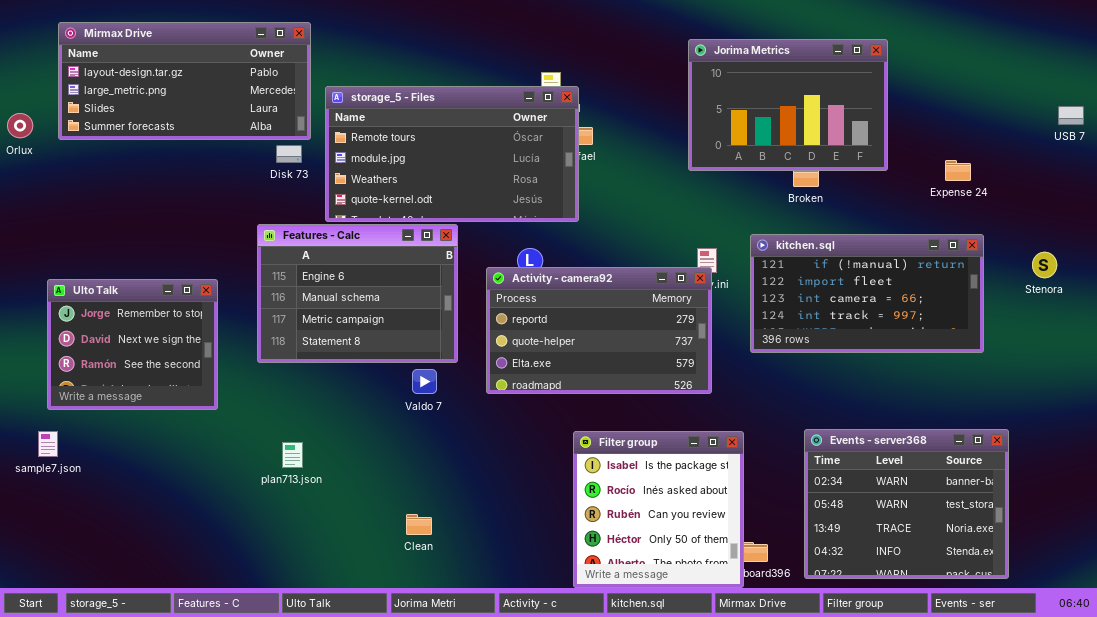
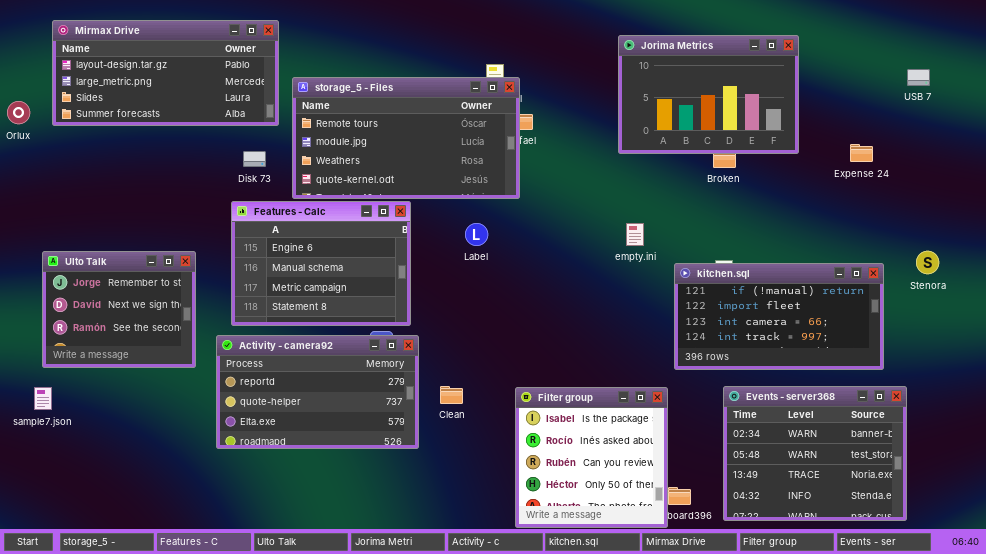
USB 7: [1058,106,1084,125] -> [907,69,930,86], moved
Disk 73: [276,145,302,163] -> [243,151,266,167], moved
kitchen.sql: [750,234,984,353] -> [674,263,884,370], moved
Stenora: [1032,252,1057,278] -> [916,251,939,274], moved
Activity - camera92: [486,267,712,394] -> [216,335,419,449], moved
Clean: [406,514,432,535] -> [440,386,463,404], moved

